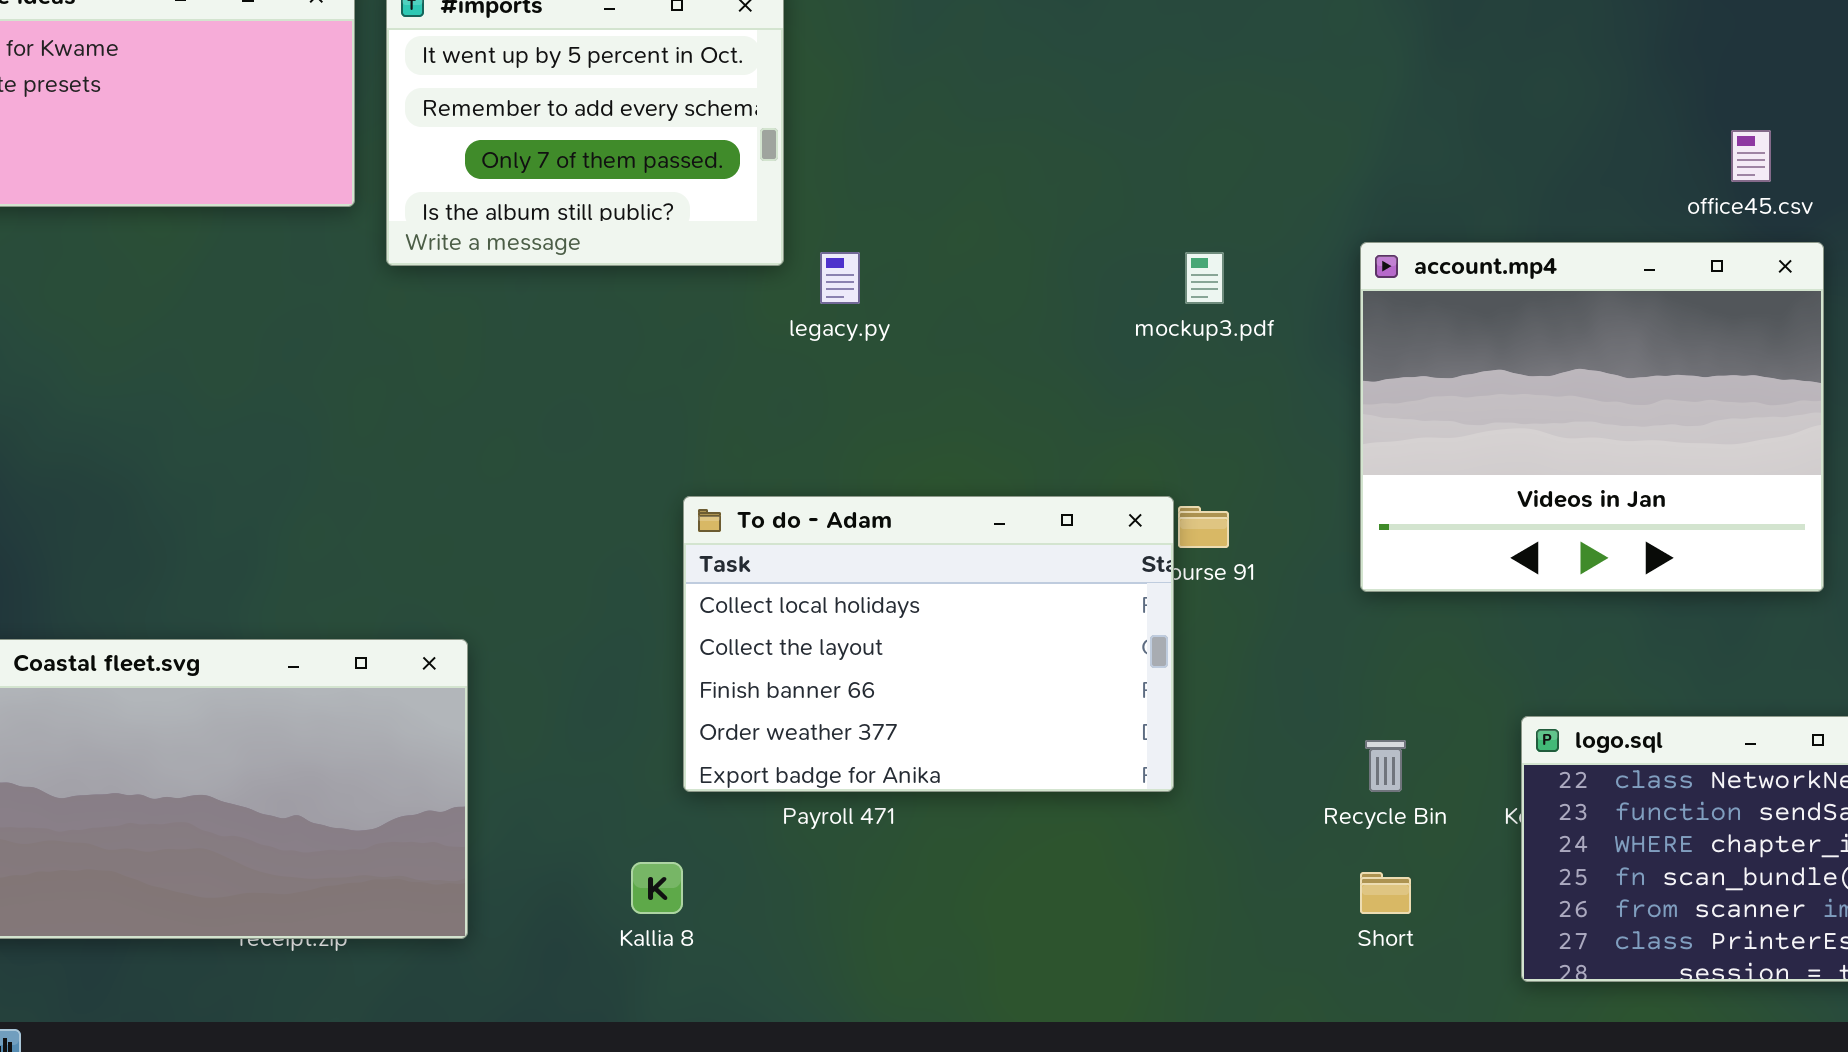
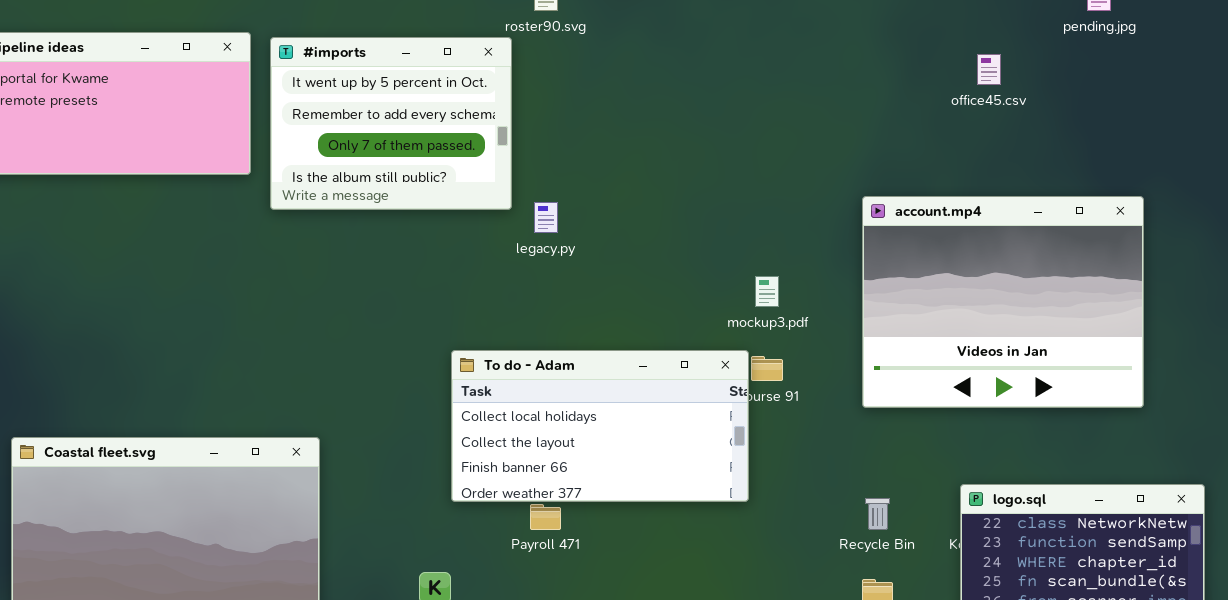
office45.csv: [1731,130,1771,182] -> [977,54,1001,85], moved
mockup3.pdf: [1185,252,1224,304] -> [755,276,779,307], moved
To do - Adam: [683,496,1174,792] -> [451,350,749,502], resized

